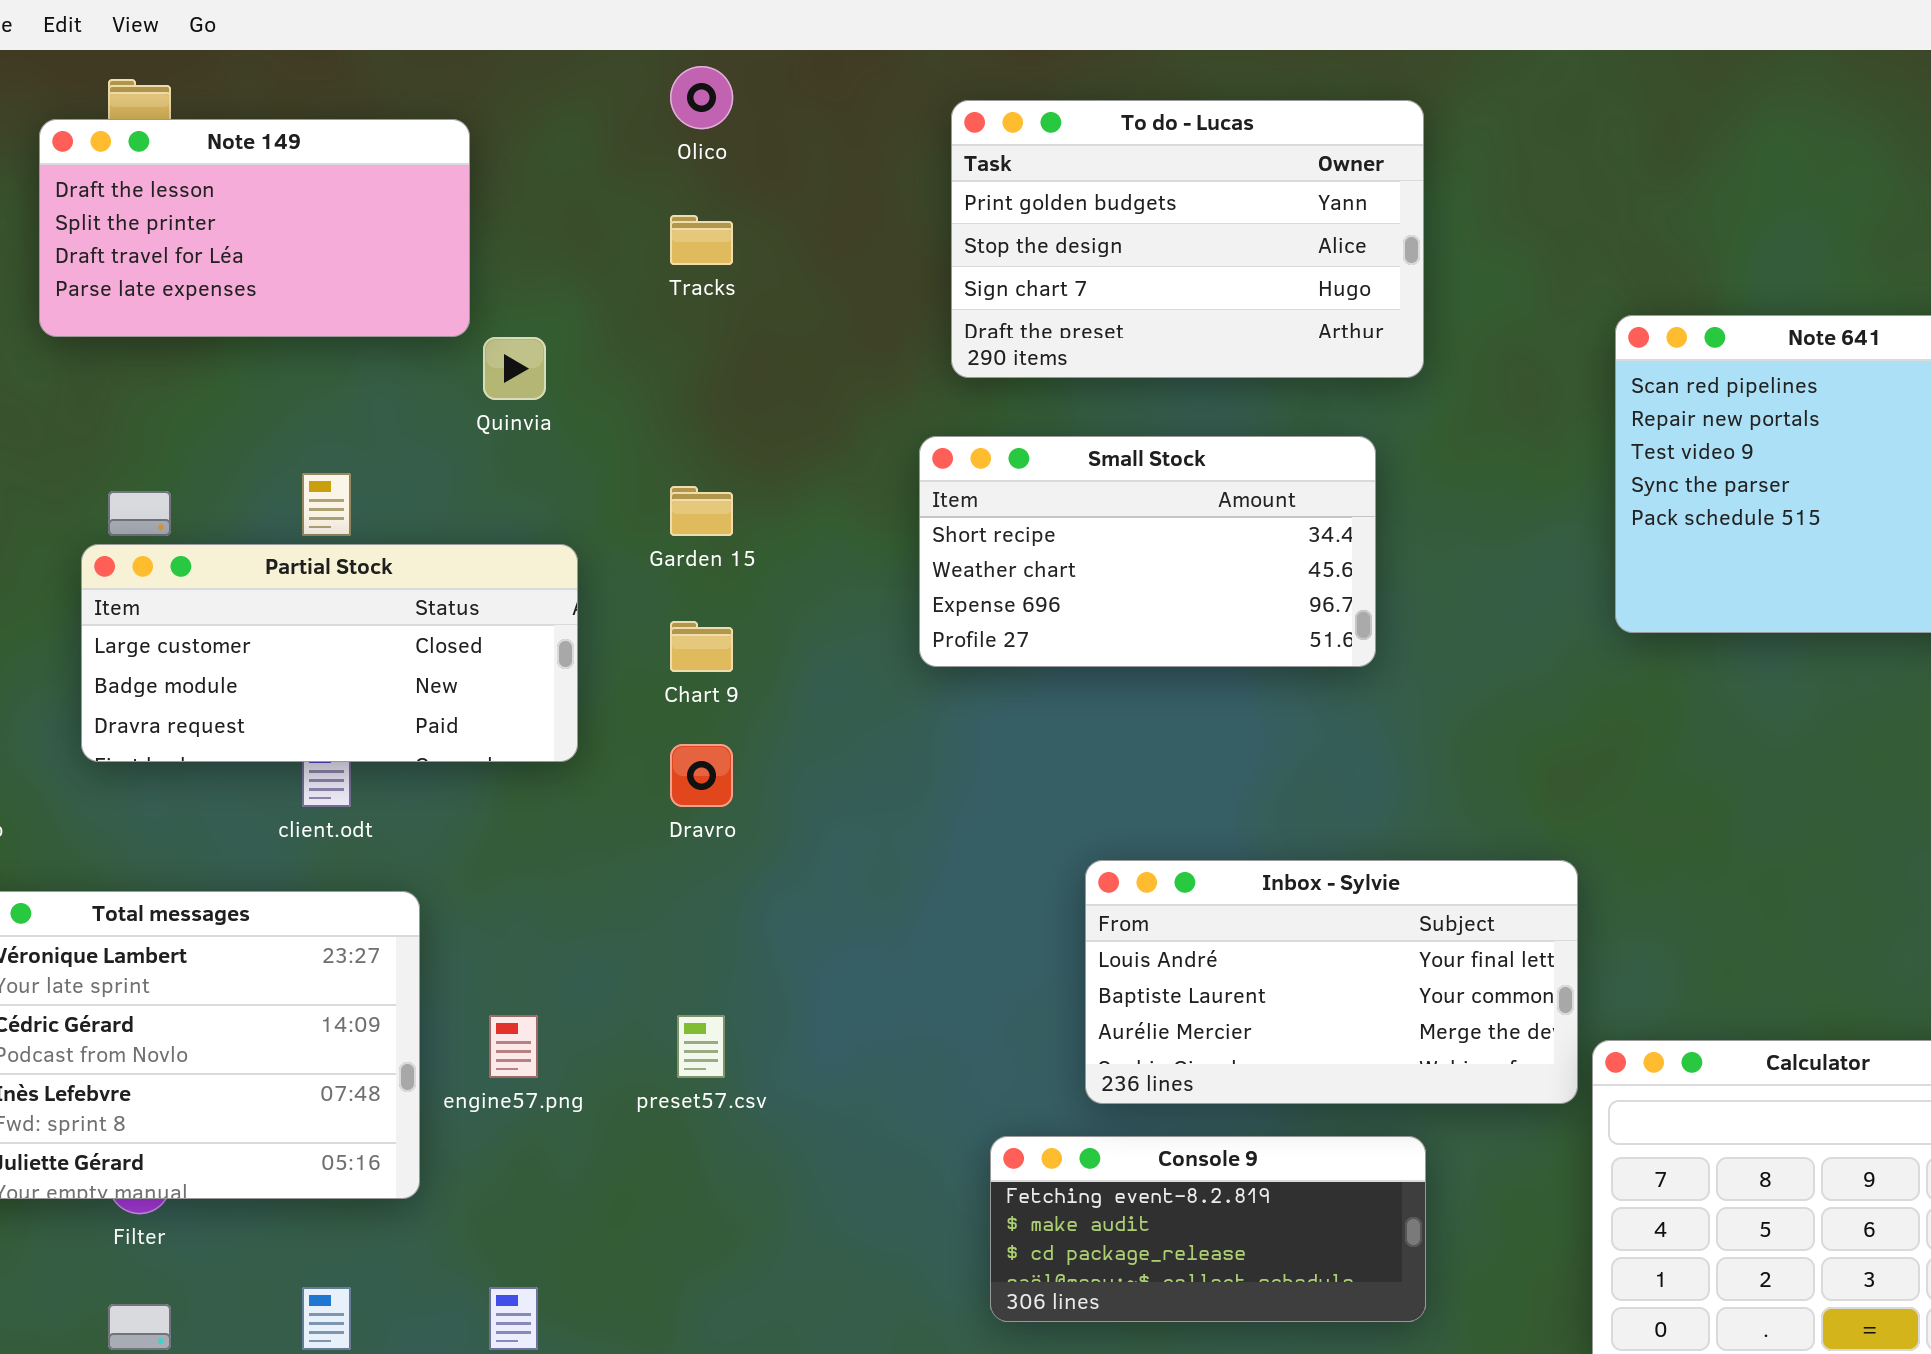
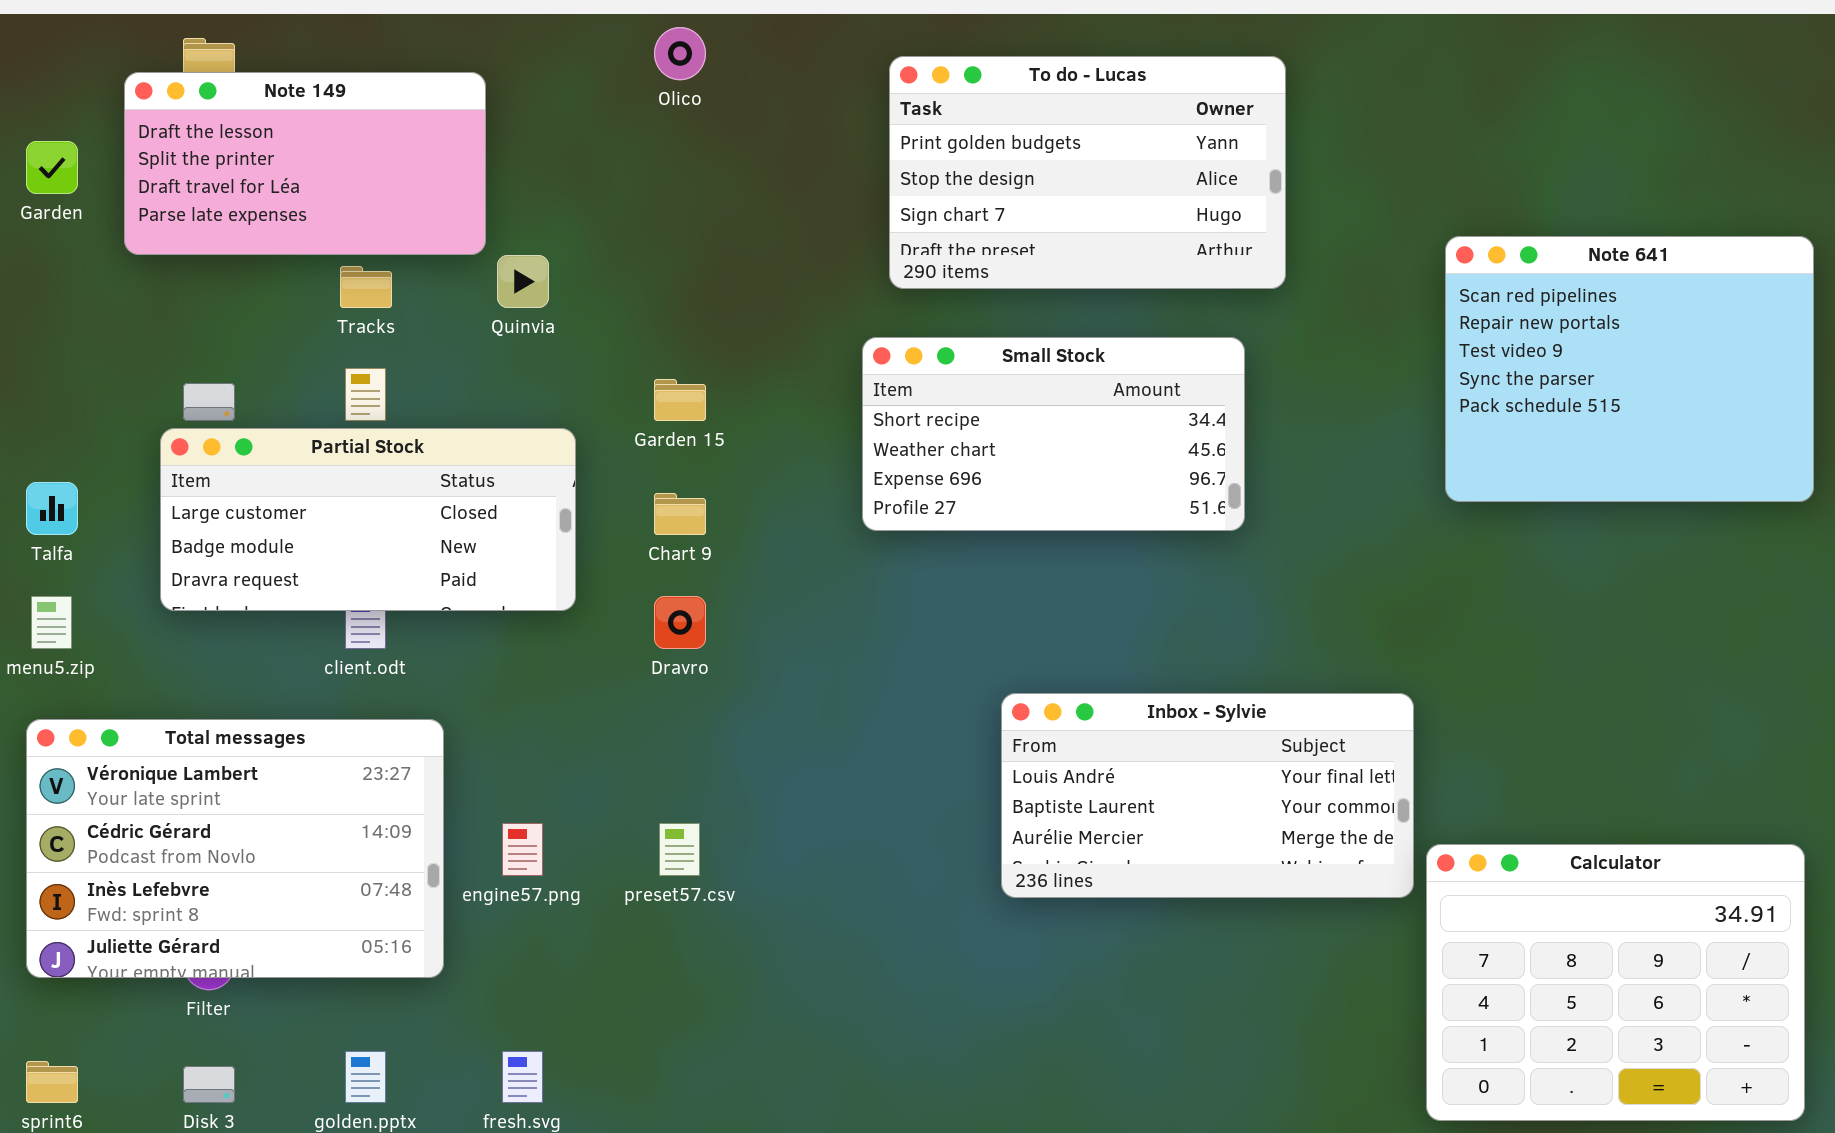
Tracks: [670,215,733,265] -> [340,266,392,308], moved
Console 9: [990,1136,1426,1322] -> none, closed

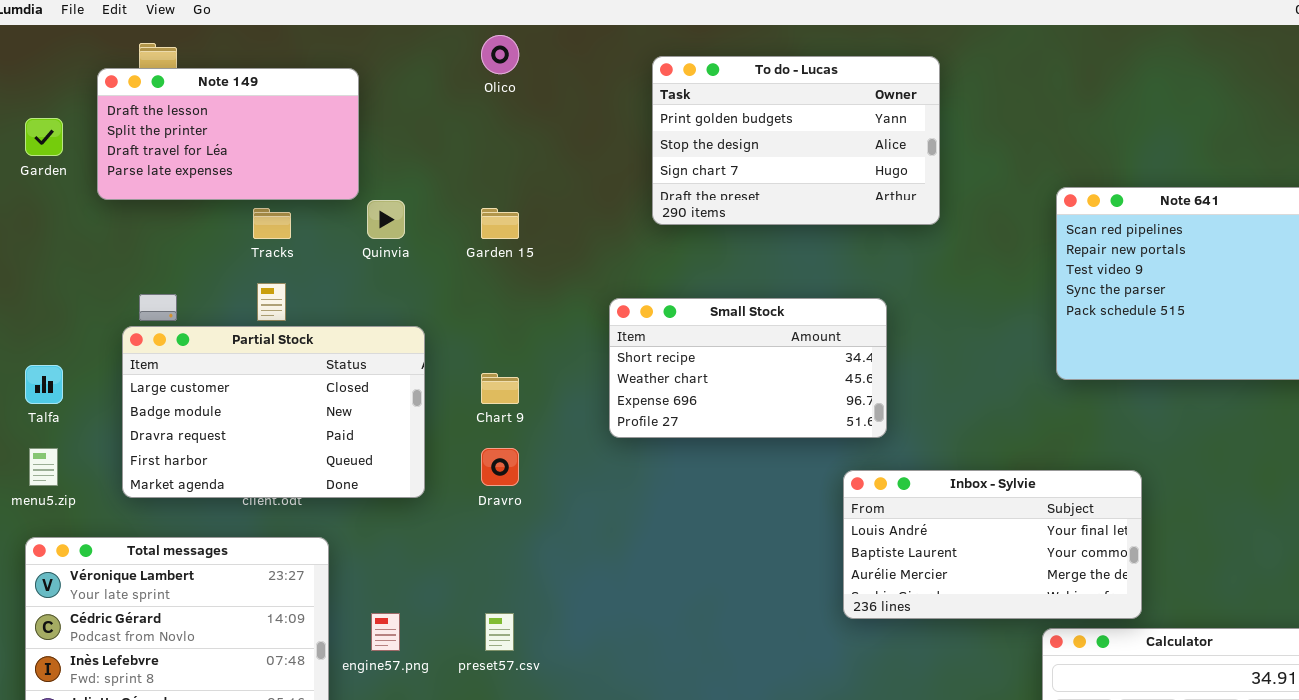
Small Stock: [862,337,1245,531] -> [609,298,887,438], moved
Garden 15: [654,379,706,421] -> [481,208,519,239], moved
Partial Stock: [160,428,576,611] -> [122,326,425,498], resized
Inbox - Sylvie: [1001,693,1414,898] -> [843,470,1142,619], moved

